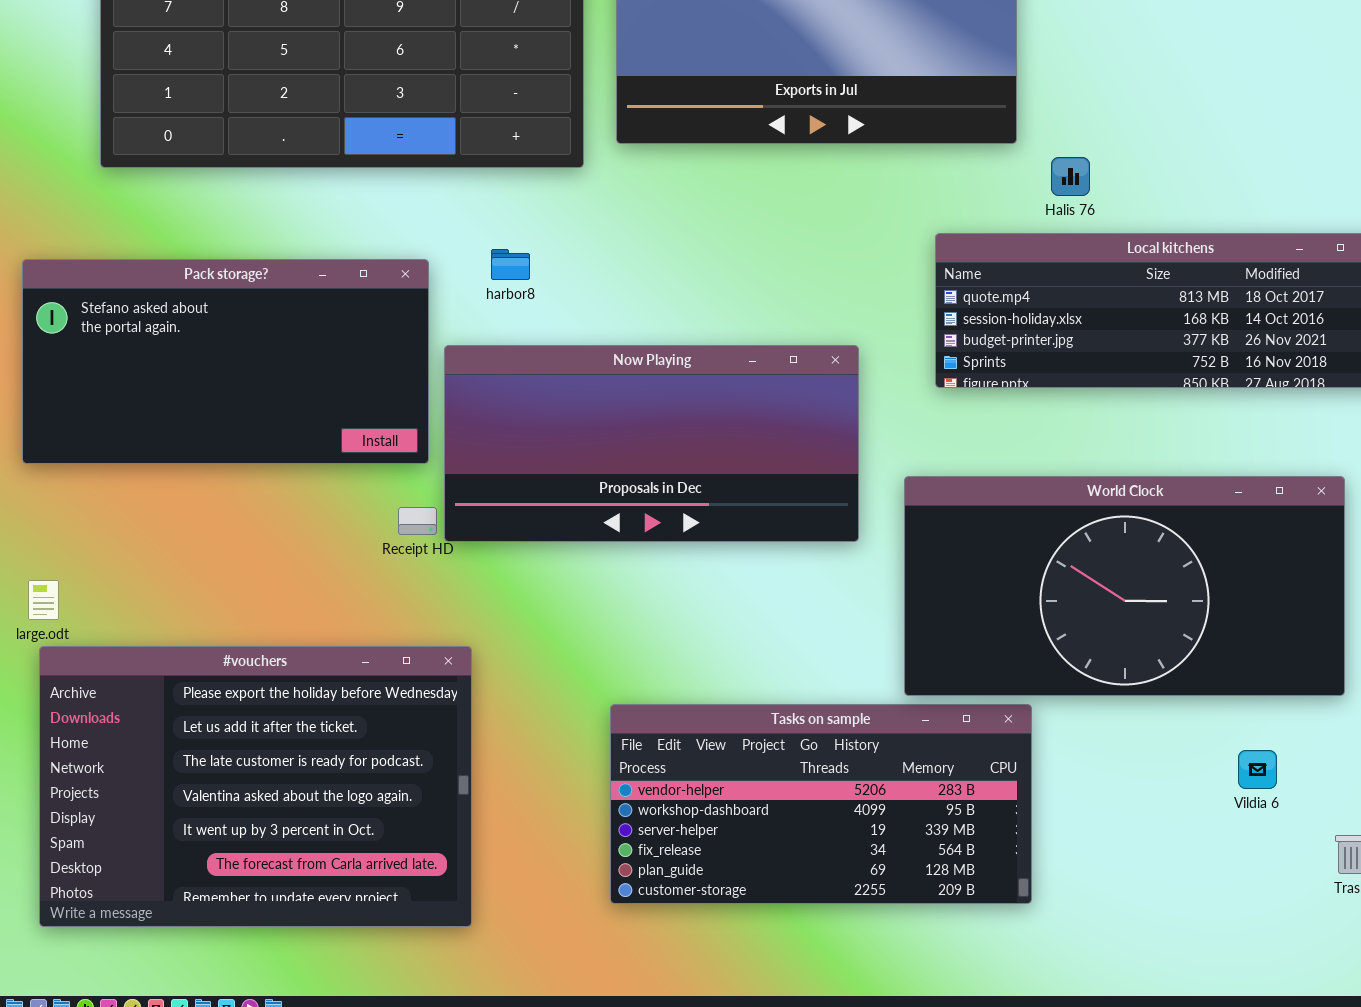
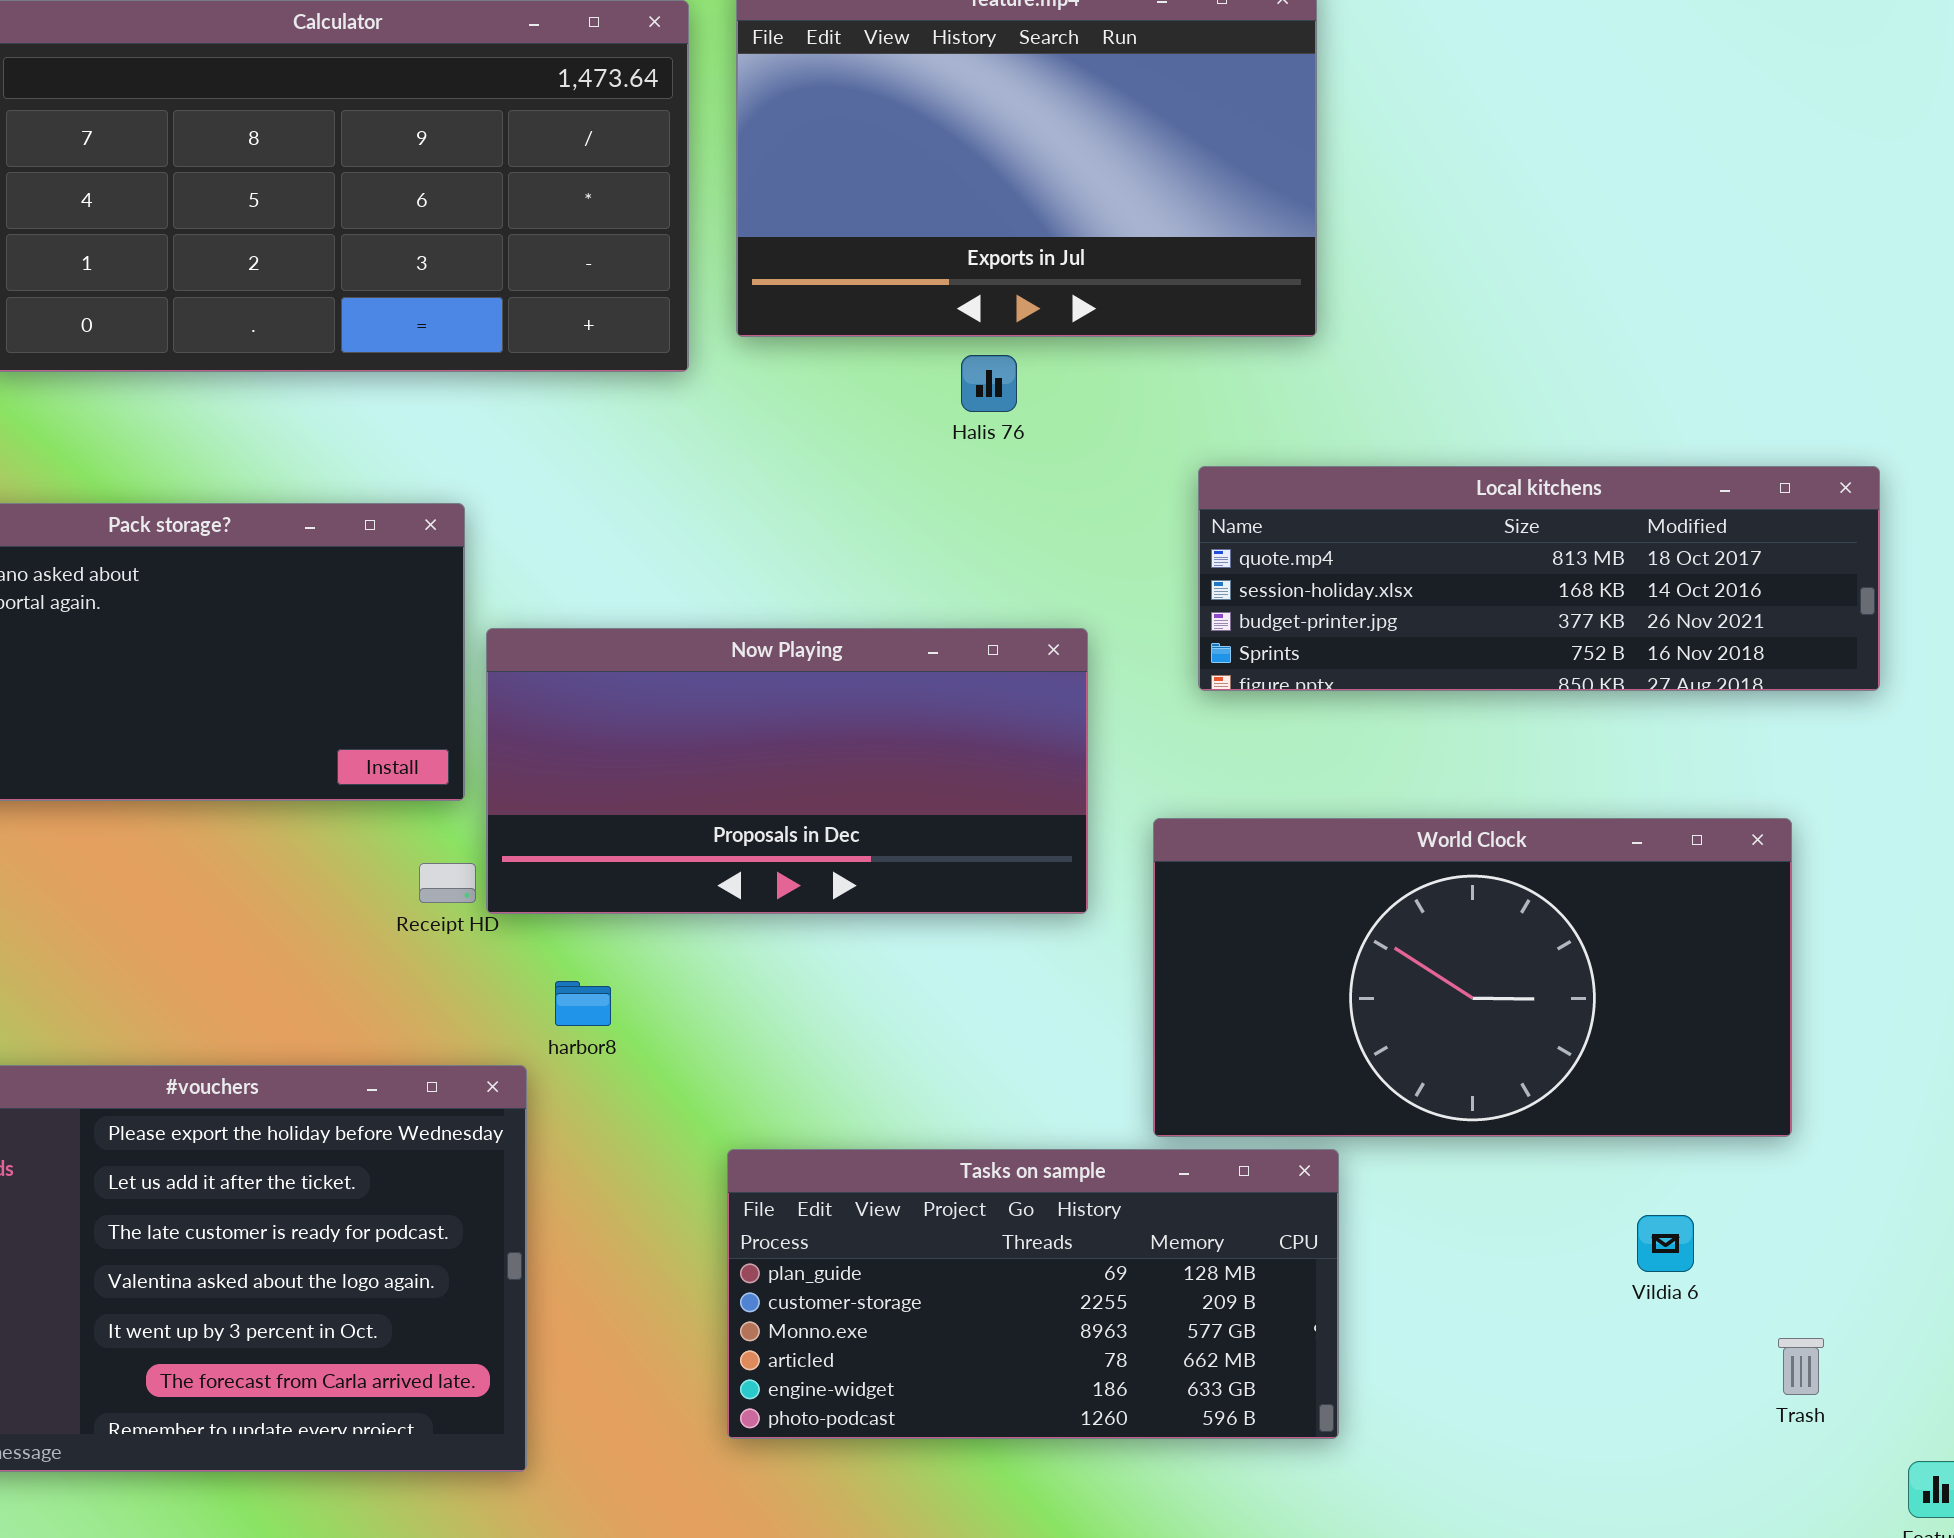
Halis 76: [1051,157,1090,196] -> [961,355,1017,412], moved
harbor8: [491,249,530,280] -> [555,981,611,1026], moved
Tasks on sample: [610,704,1032,904] -> [727,1149,1339,1439], scrolled down 4 rows

